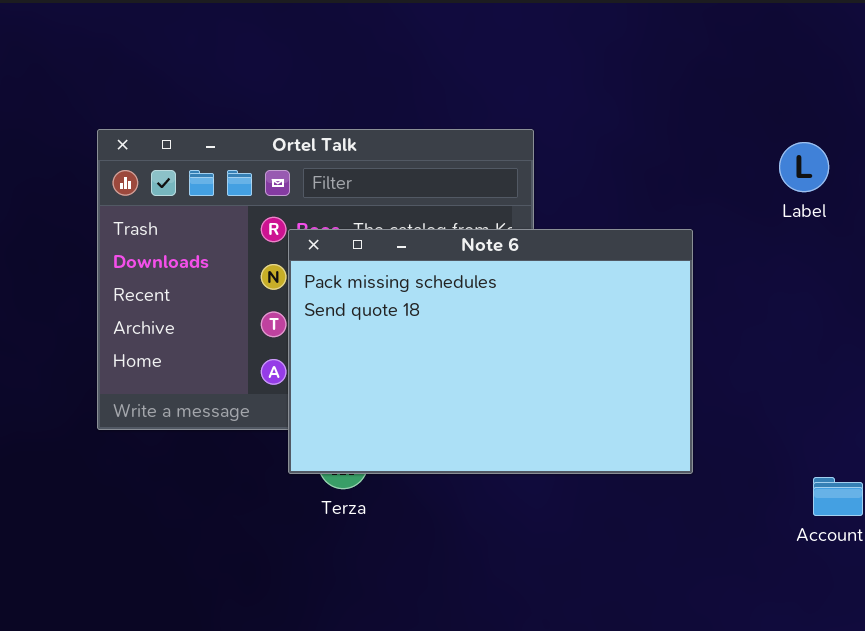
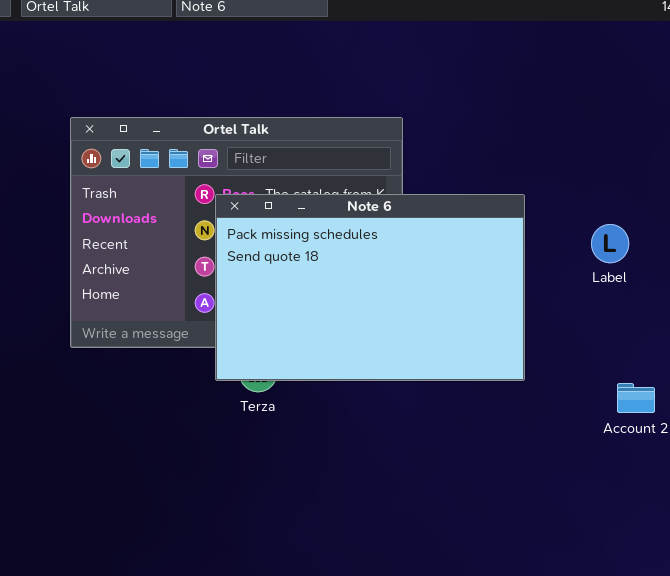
Label: [779,142,829,192] -> [591,224,629,263], moved

